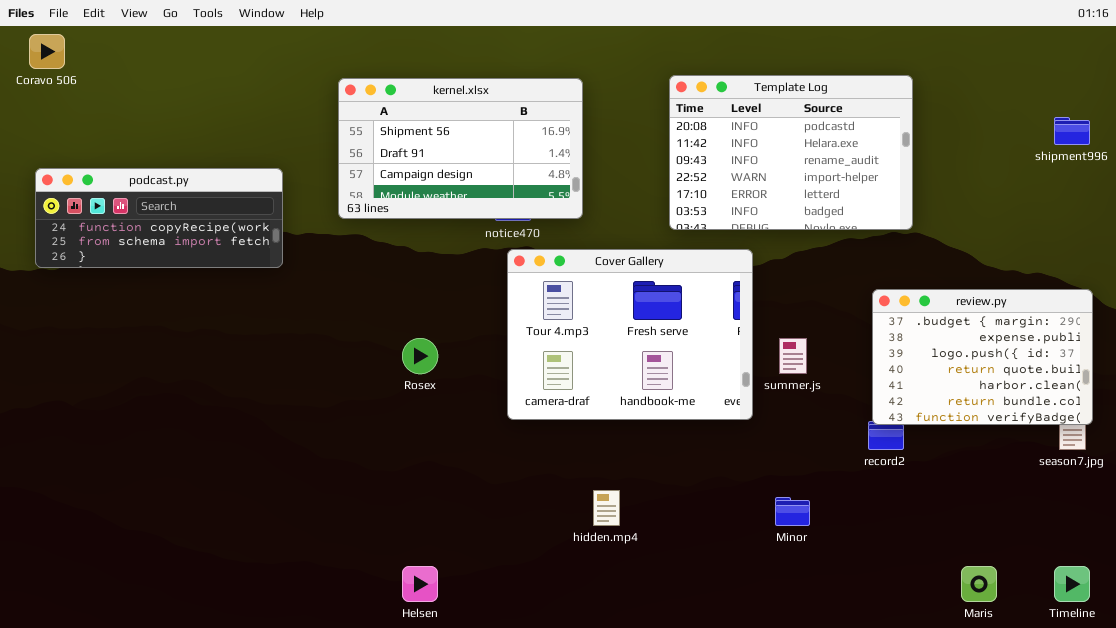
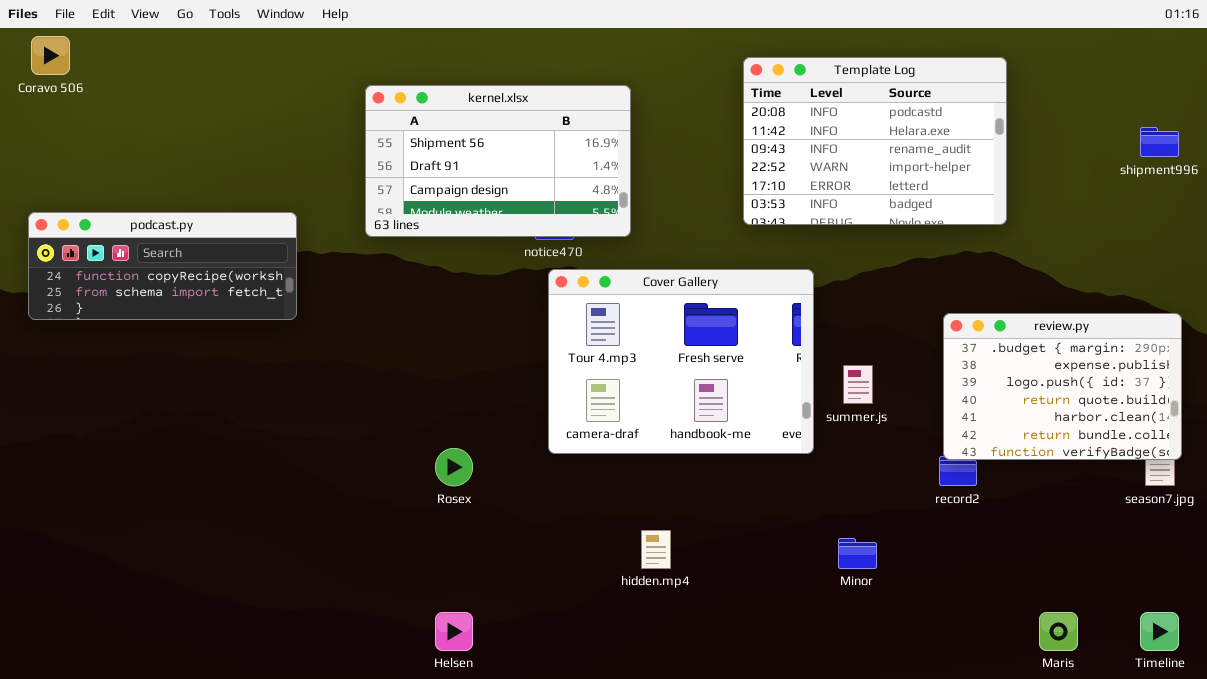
Template Log: [669,75,913,230] -> [743,57,1007,225], moved
podcast.py: [35,168,283,268] -> [28,212,297,320], moved
Rosex: [402,338,438,374] -> [435,448,473,486], moved

